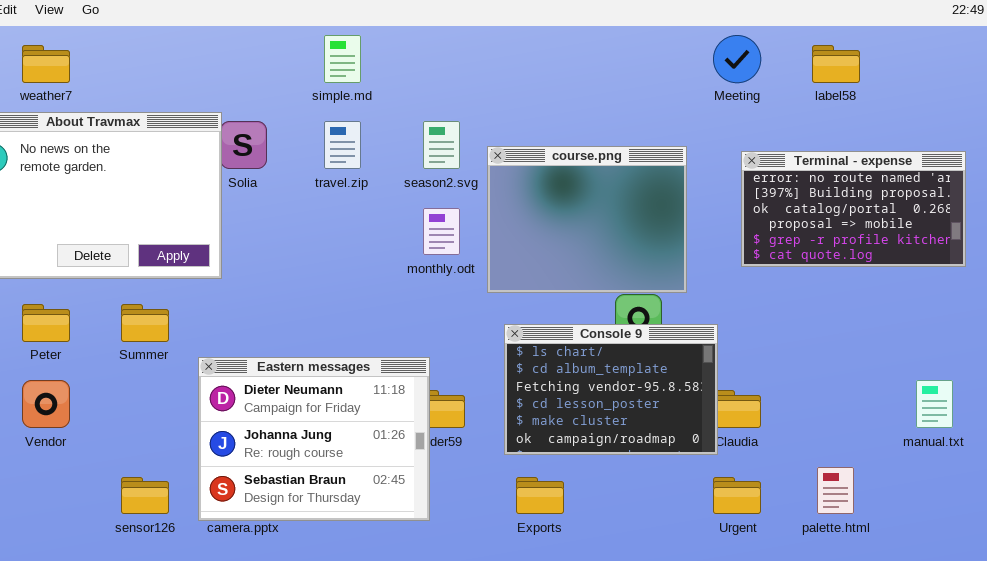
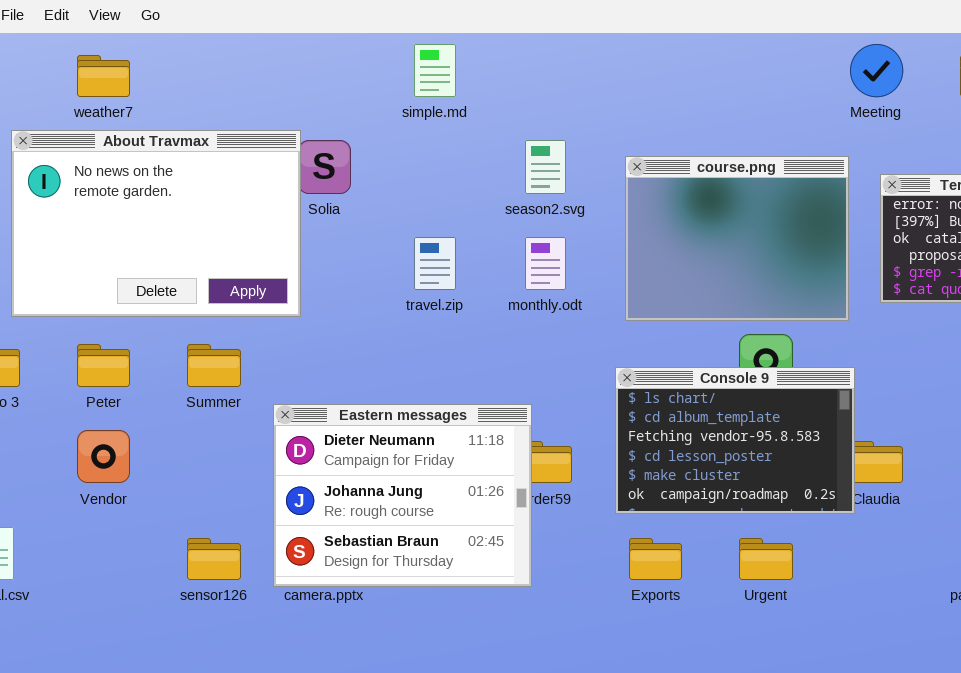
travel.zip: [324,121,361,169] -> [414,237,456,290], moved
course.png: [487,146,687,293] -> [625,156,849,321], moved
Urgent: [713,477,761,514] -> [739,538,793,580], moved

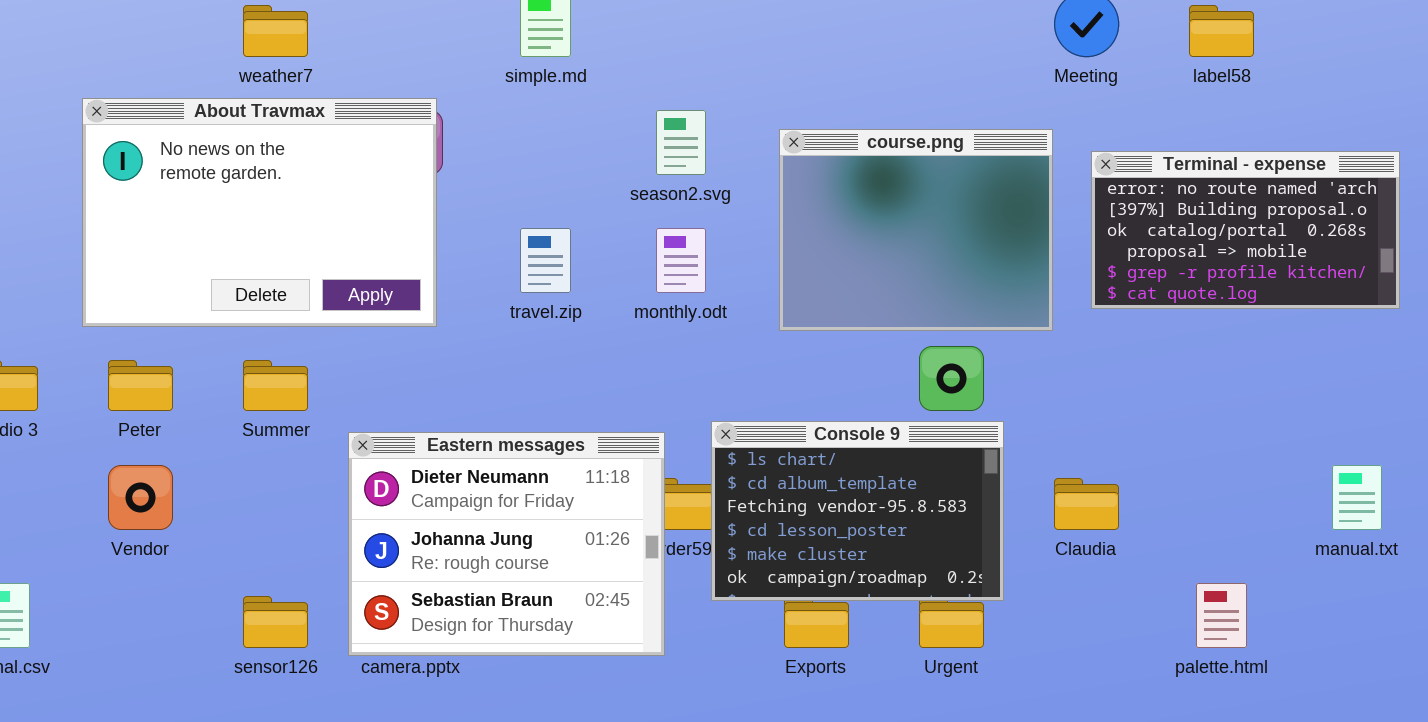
weather7: [77,55,130,97] -> [243,5,308,57], moved
About Travmax: [11,130,301,317] -> [82,98,437,327], moved
Console 9: [615,367,855,514] -> [711,421,1004,601], moved

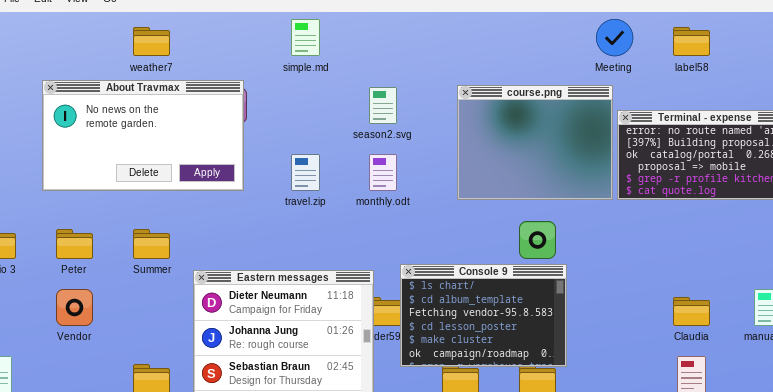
About Travmax: [82,98,437,327] -> [42,80,244,191], resized
course.png: [779,129,1053,331] -> [457,85,613,200], moved
Claudia: [1054,478,1119,530] -> [673,297,710,326], moved

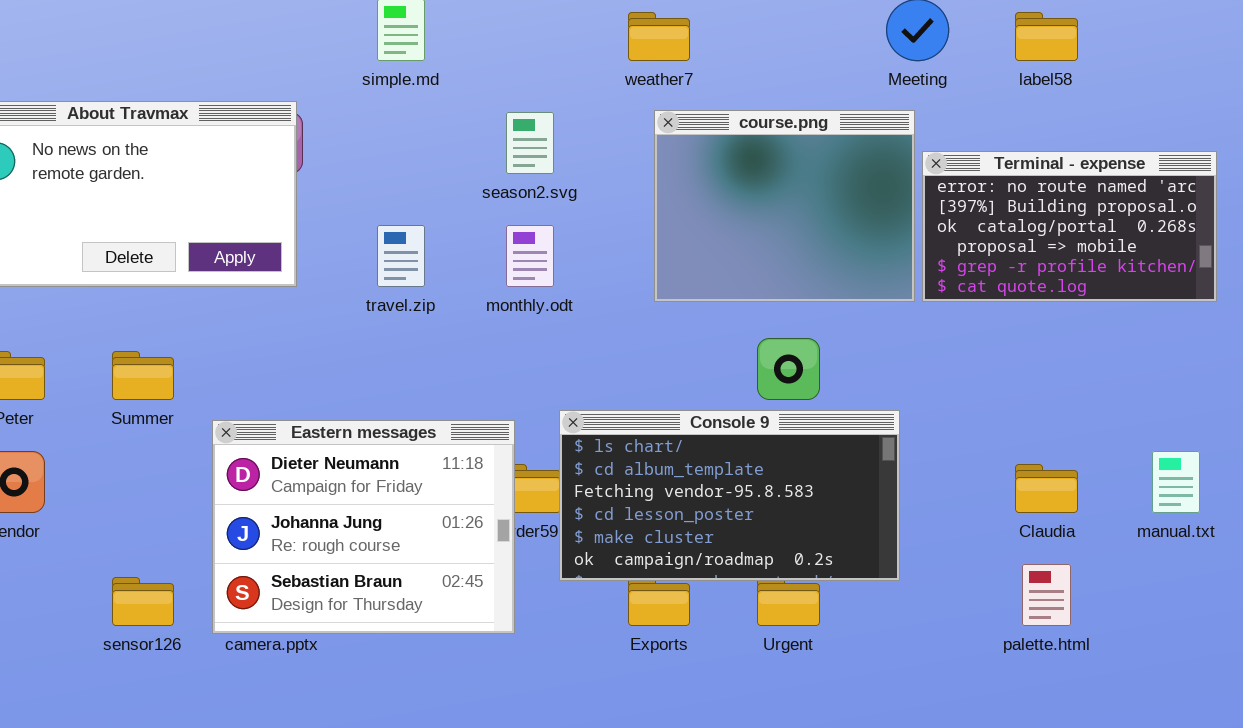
weather7: [133,27,170,56] -> [628,12,690,61], moved
Console 9: [400,264,567,367] -> [559,410,900,581], resized

